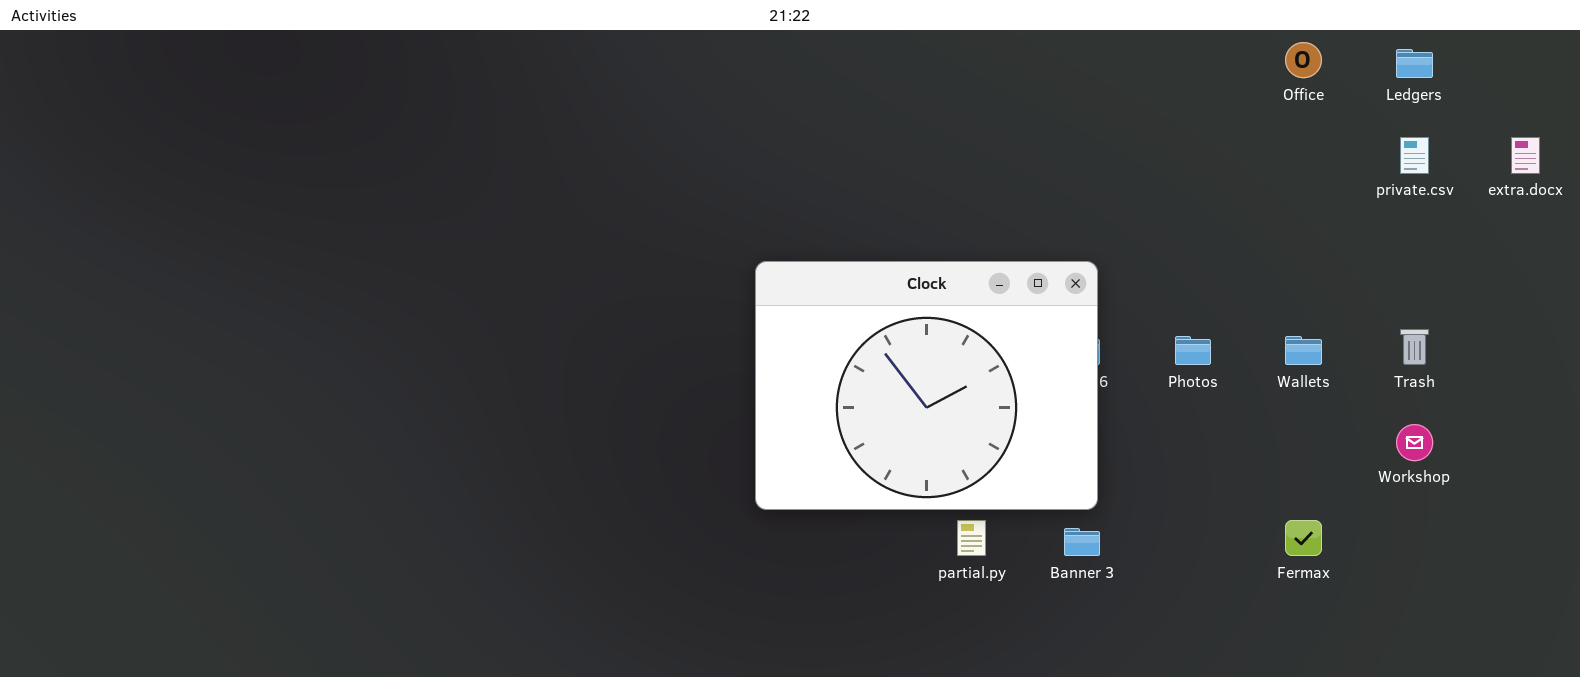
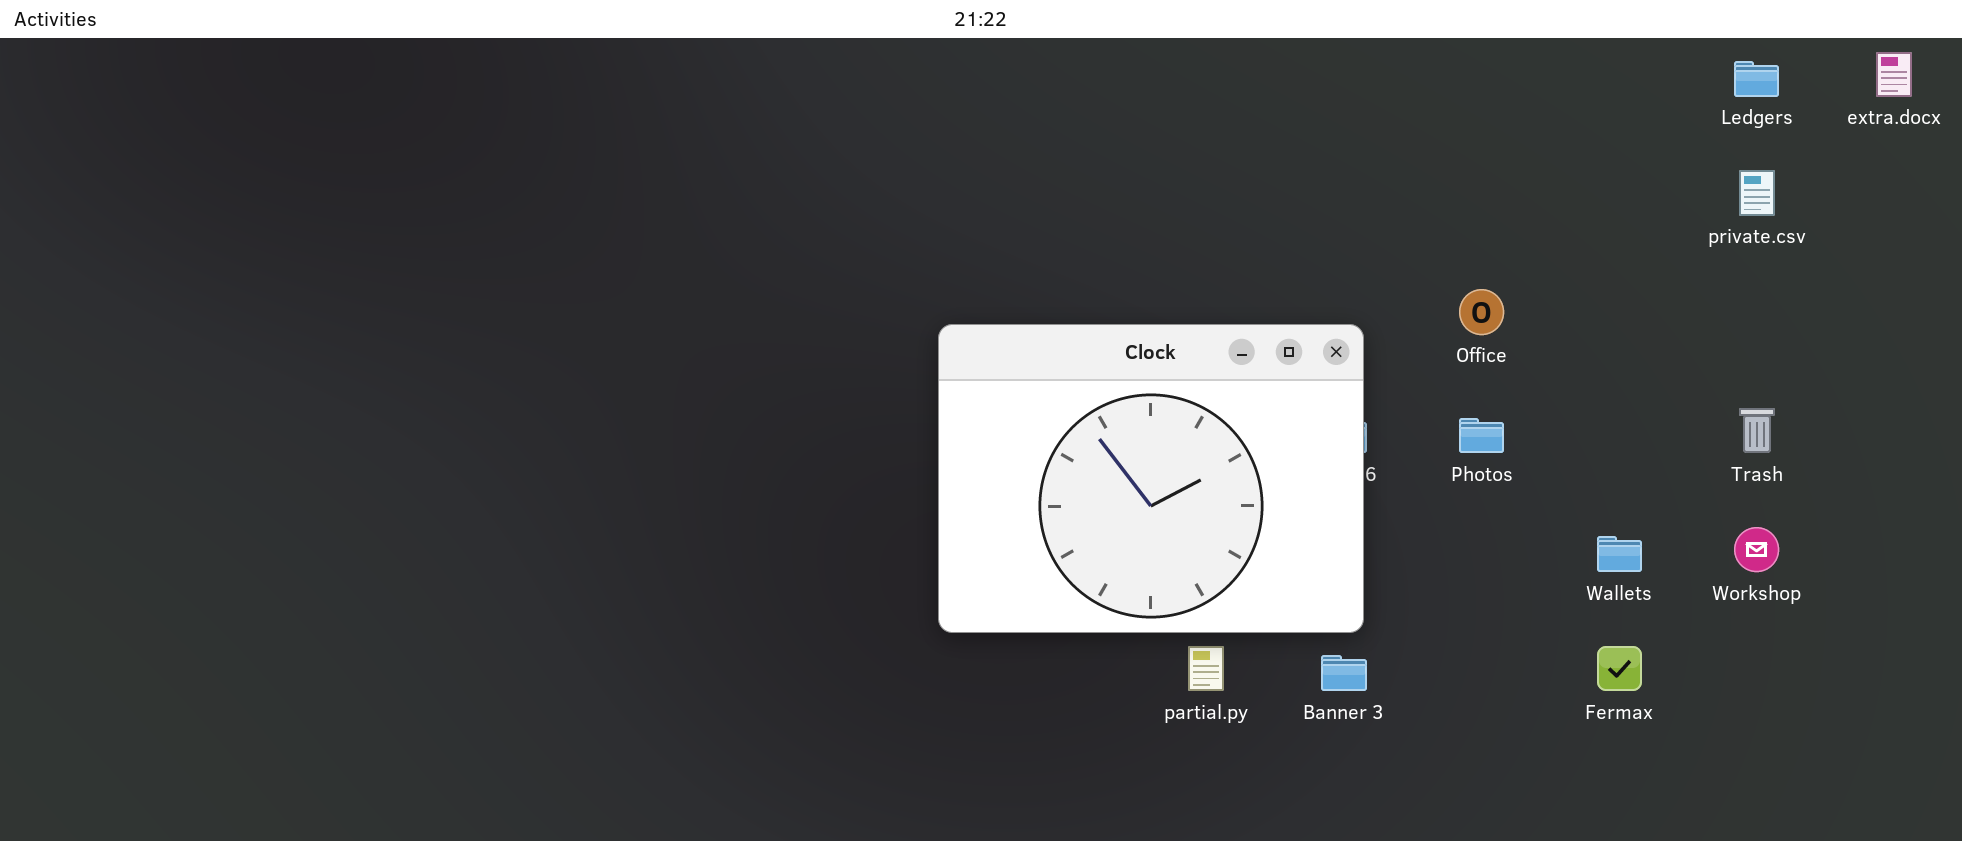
Office: [1285,42,1322,78] -> [1459,289,1504,335], moved
extra.docx: [1511,137,1540,174] -> [1876,52,1912,97], moved
Wallets: [1285,336,1322,365] -> [1597,536,1642,572], moved

